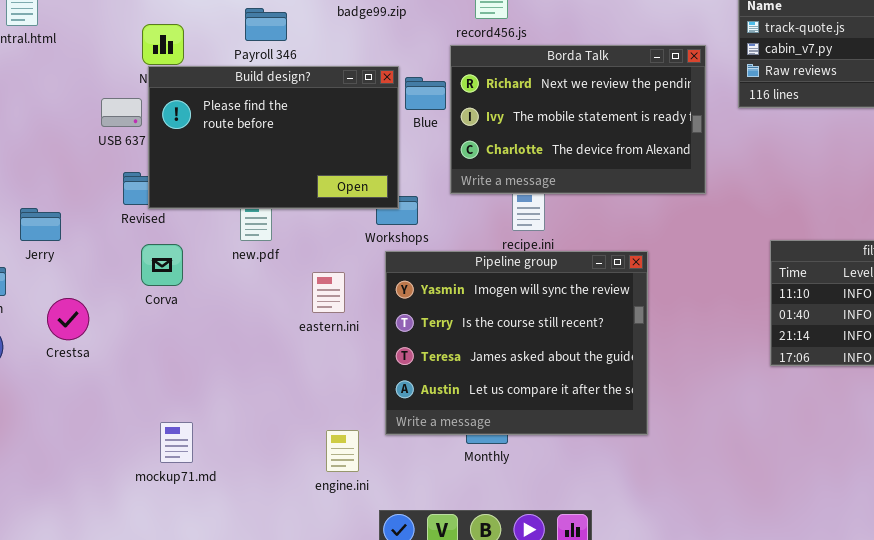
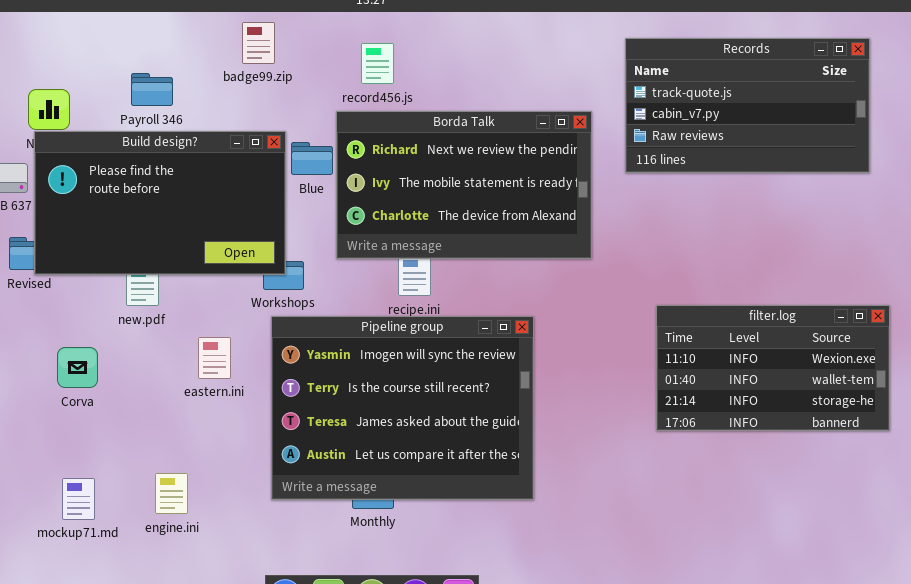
Corva: [141,244,183,286] -> [57,347,98,388], moved
mockup71.md: [160,422,193,463] -> [62,478,95,520], moved
engine.ini: [326,430,359,472] -> [155,473,188,514], moved

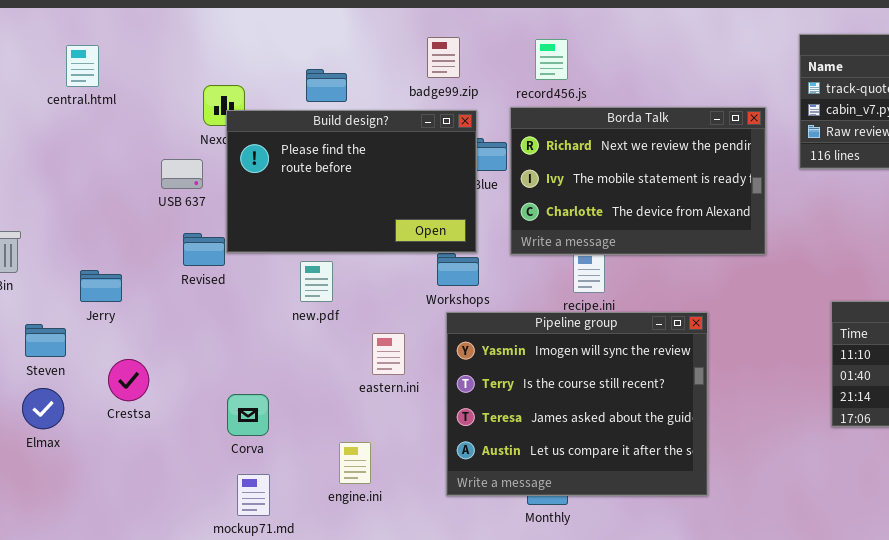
badge99.zip: [242,22,275,64] -> [427,37,460,78], moved
Build design?: [34,131,286,275] -> [226,110,477,253], moved
Corva: [57,347,98,388] -> [227,394,269,436], moved
engine.ini: [155,473,188,514] -> [339,442,371,484], moved

